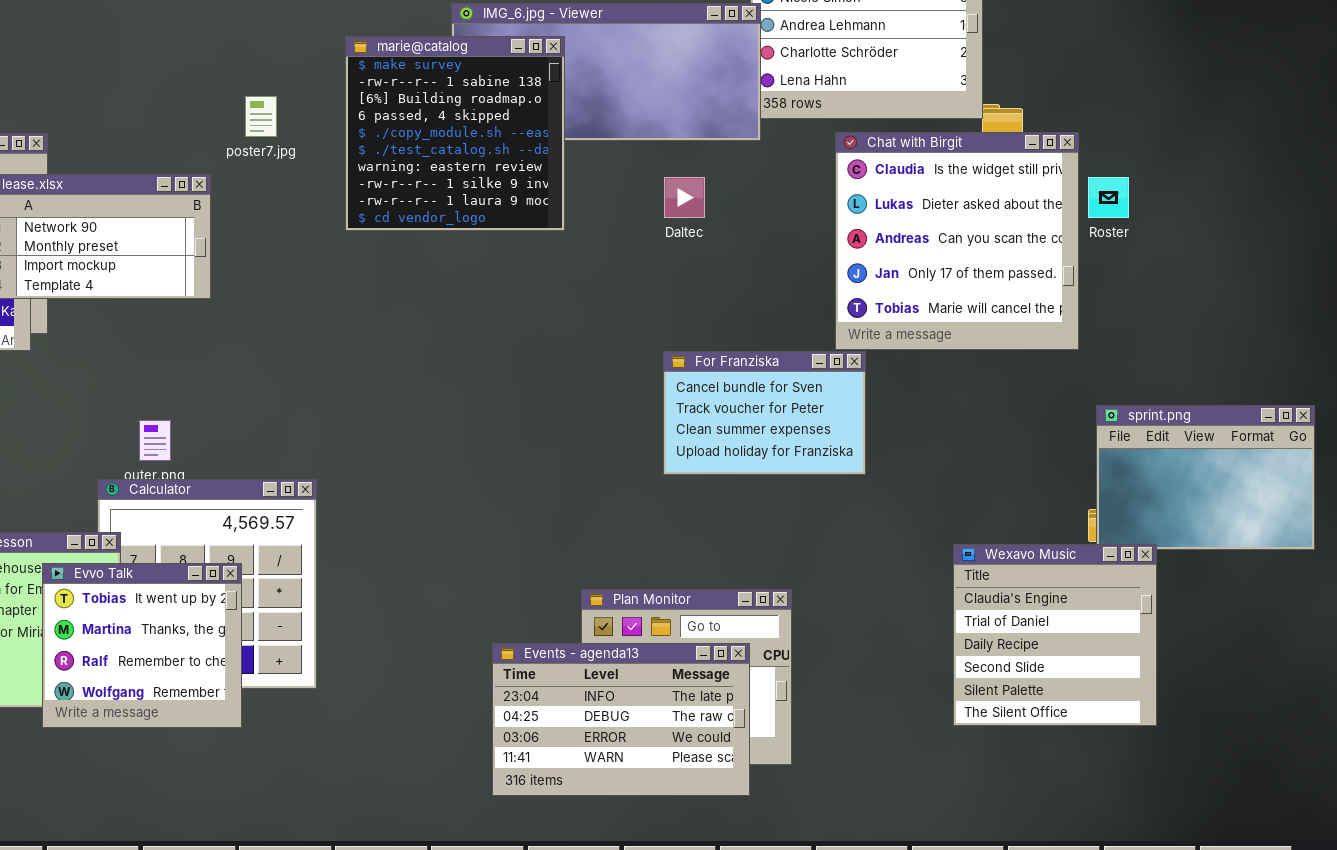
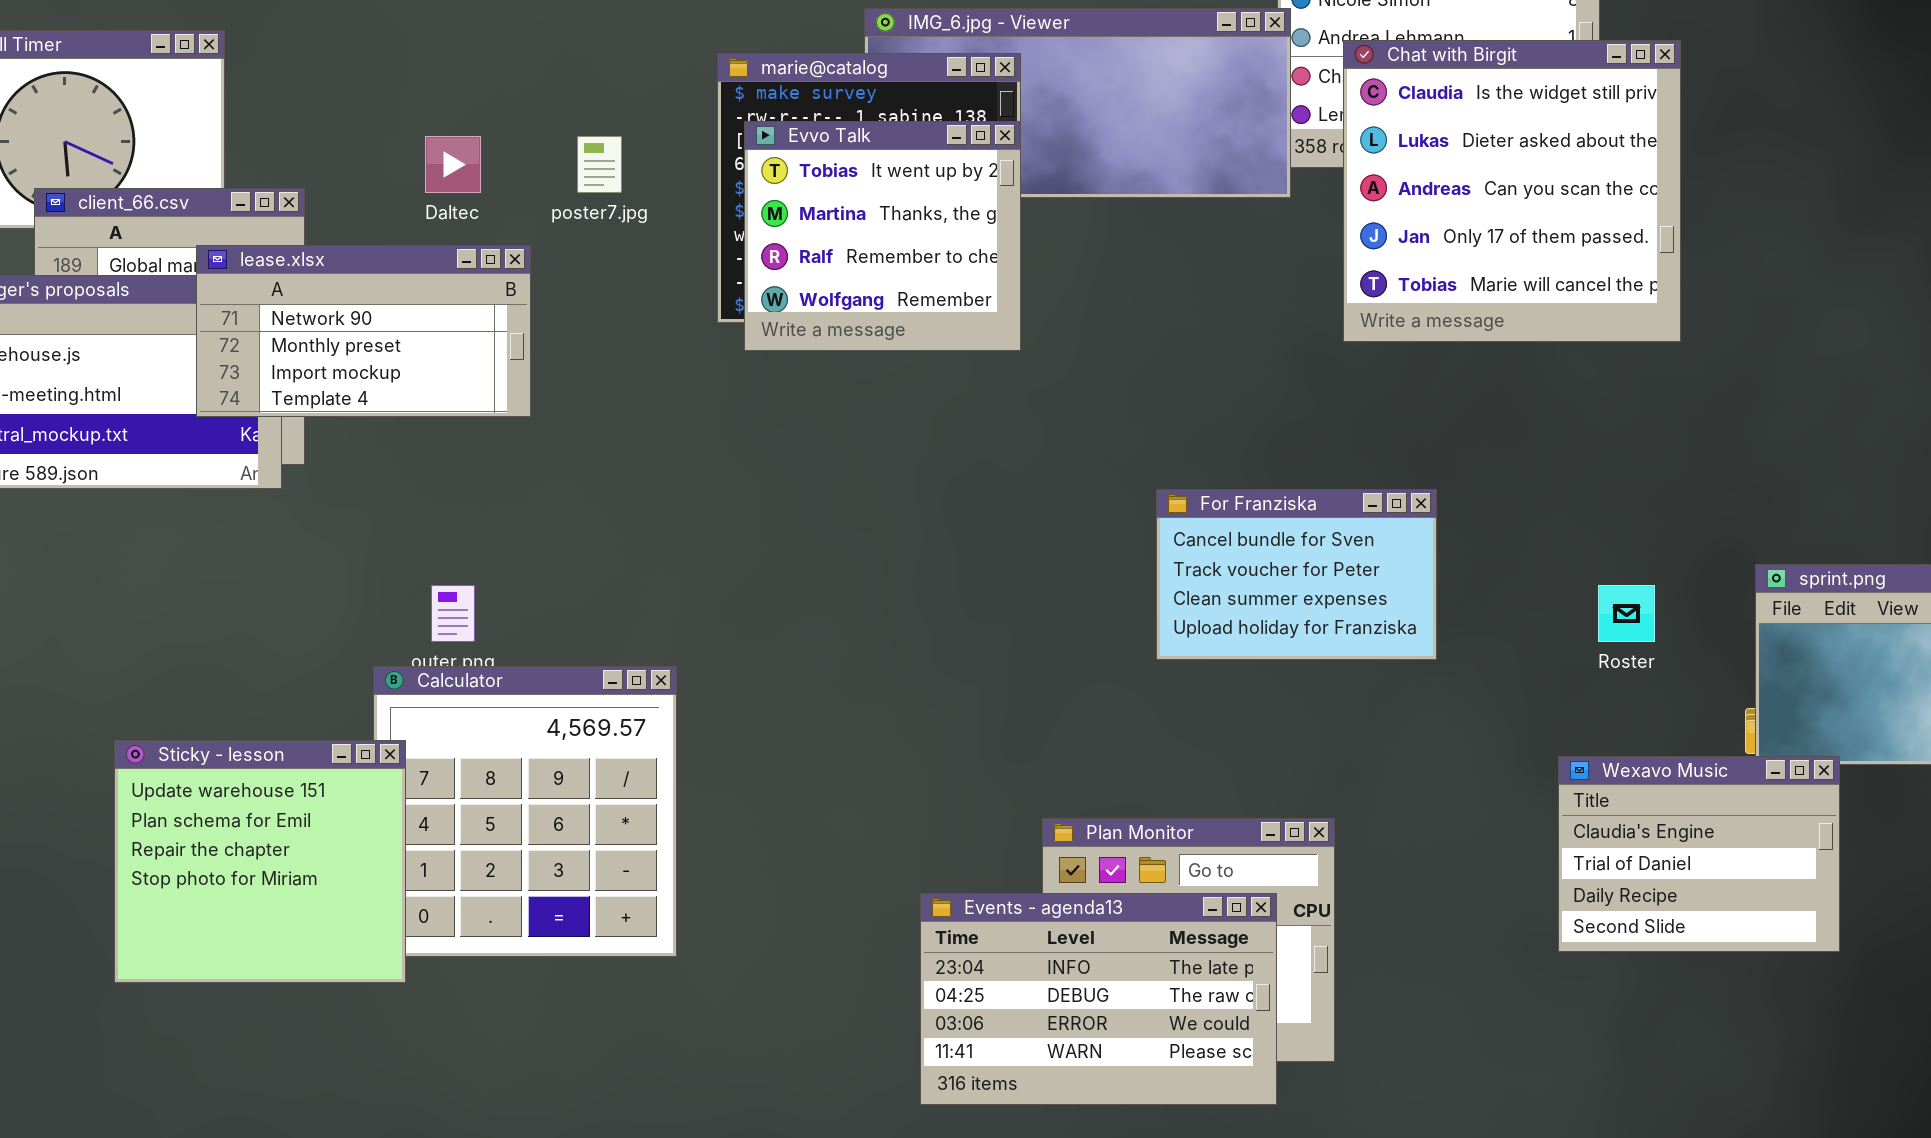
Chat with Birgit: [835,132,1079,350] -> [1343,40,1681,342], moved
Daltec: [664,177,705,218] -> [425,136,481,193], moved
Roster: [1088,177,1129,218] -> [1598,585,1655,642], moved
Wexavo Music: [953,544,1157,726] -> [1558,756,1840,952], resized
Evvo Talk: [42,563,242,728] -> [744,121,1021,351], moved

